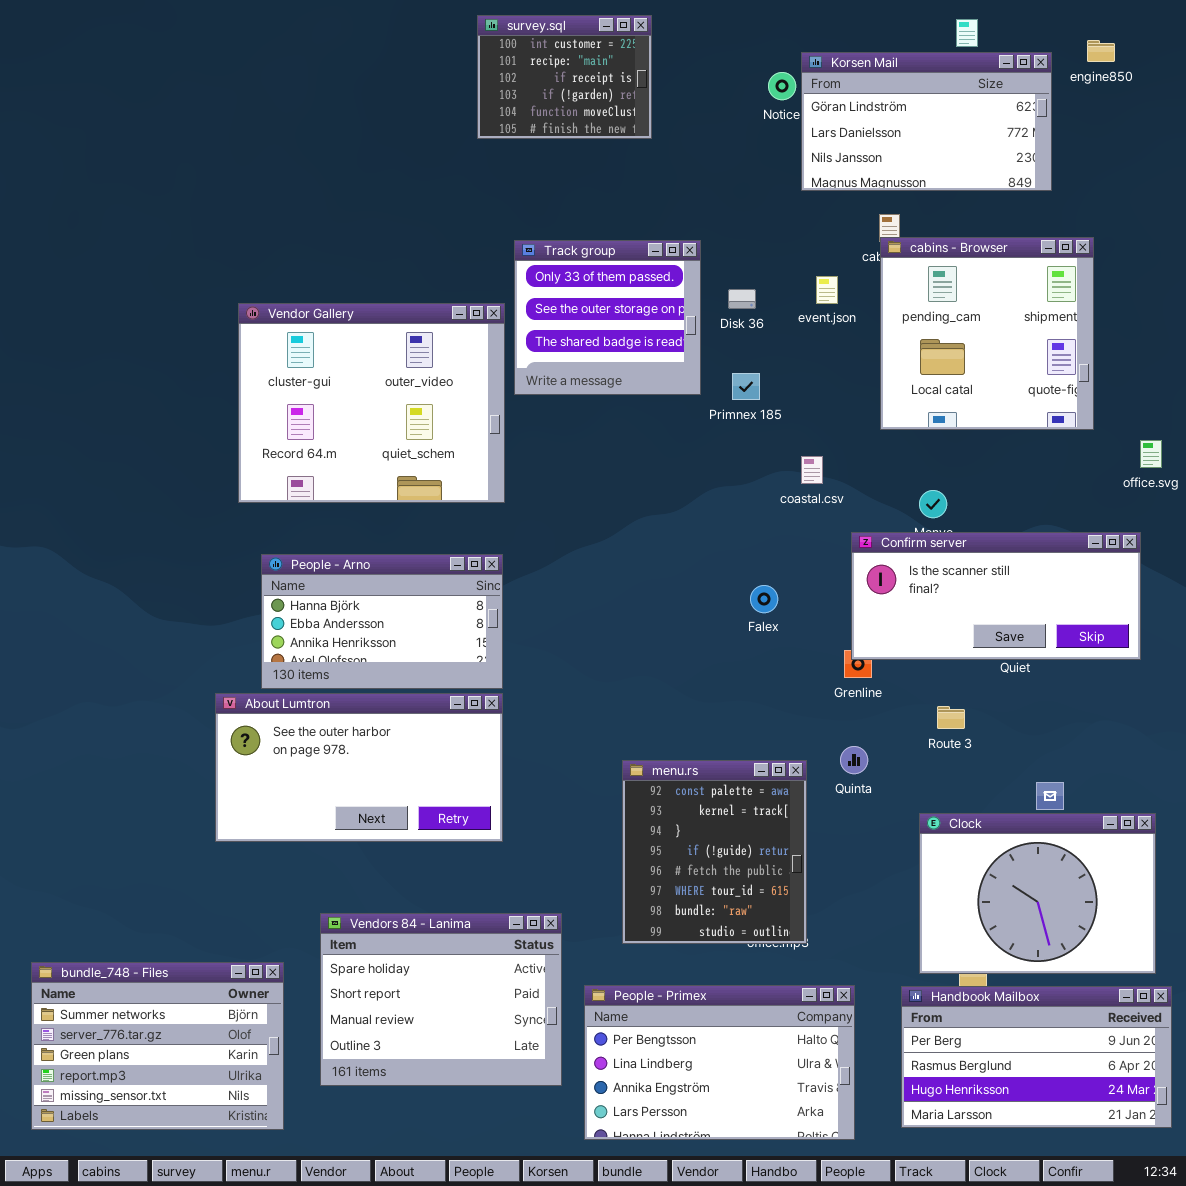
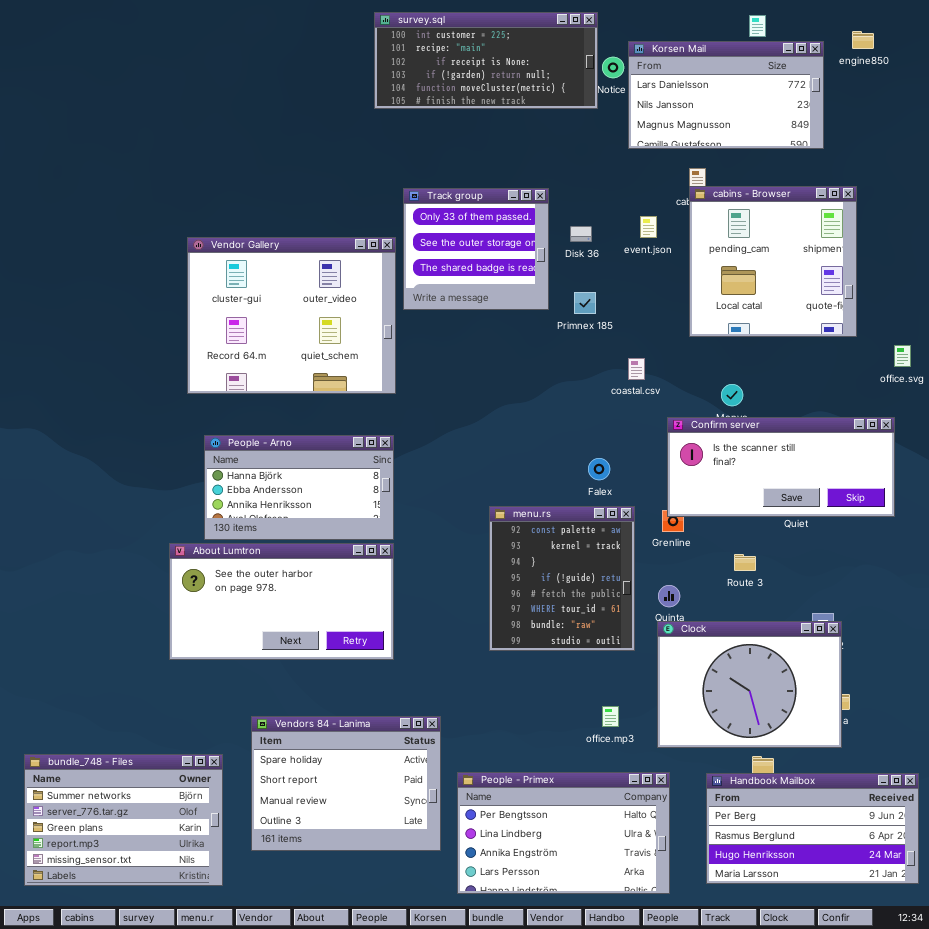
survey.sql: [477,15,652,139] -> [374,12,598,109], resized
Korsen Mail: [801,52,1052,191] -> [628,41,824,149], scrolled down 1 row
menu.rs: [622,760,807,944] -> [489,506,635,651], moved
Clock: [919,813,1156,974] -> [657,621,842,748], moved

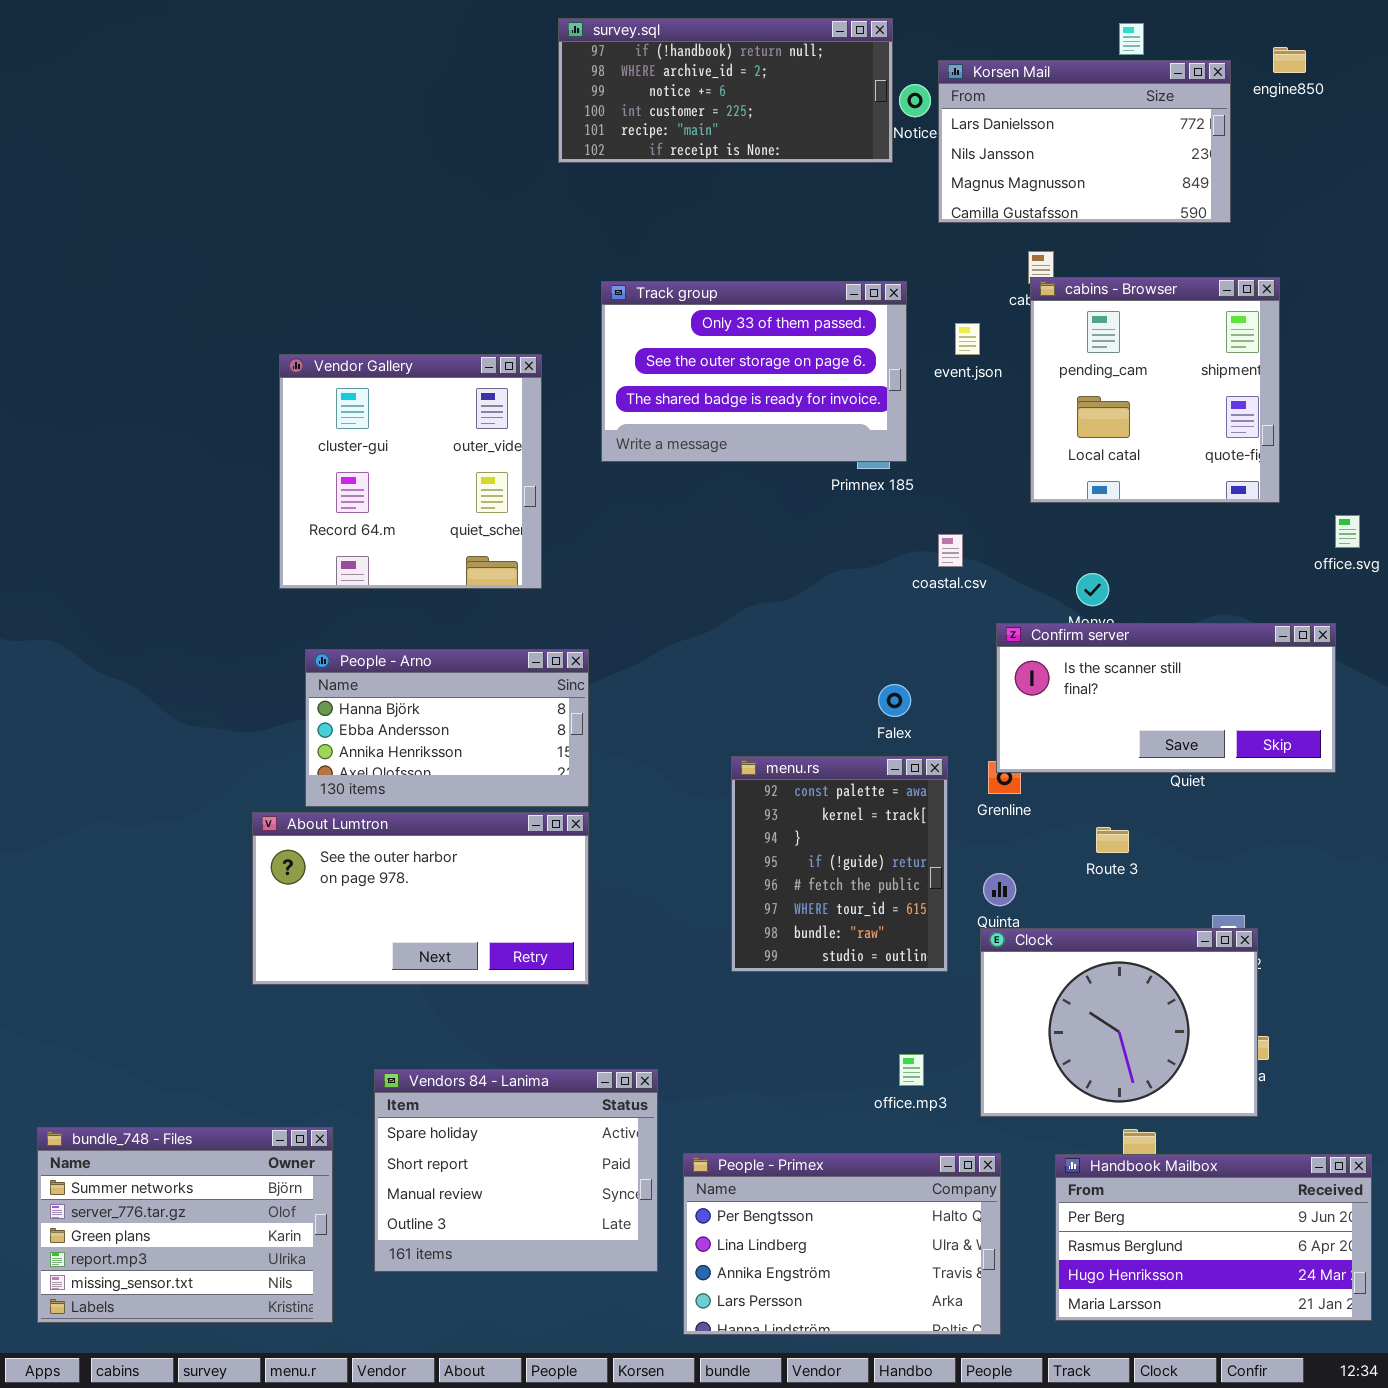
survey.sql: [374,12,598,109] -> [558,18,893,163], scrolled up 3 rows
Track group: [403,188,549,310] -> [601,281,907,462], resized
Vendor Gallery: [187,237,396,394] -> [279,354,542,589], resized

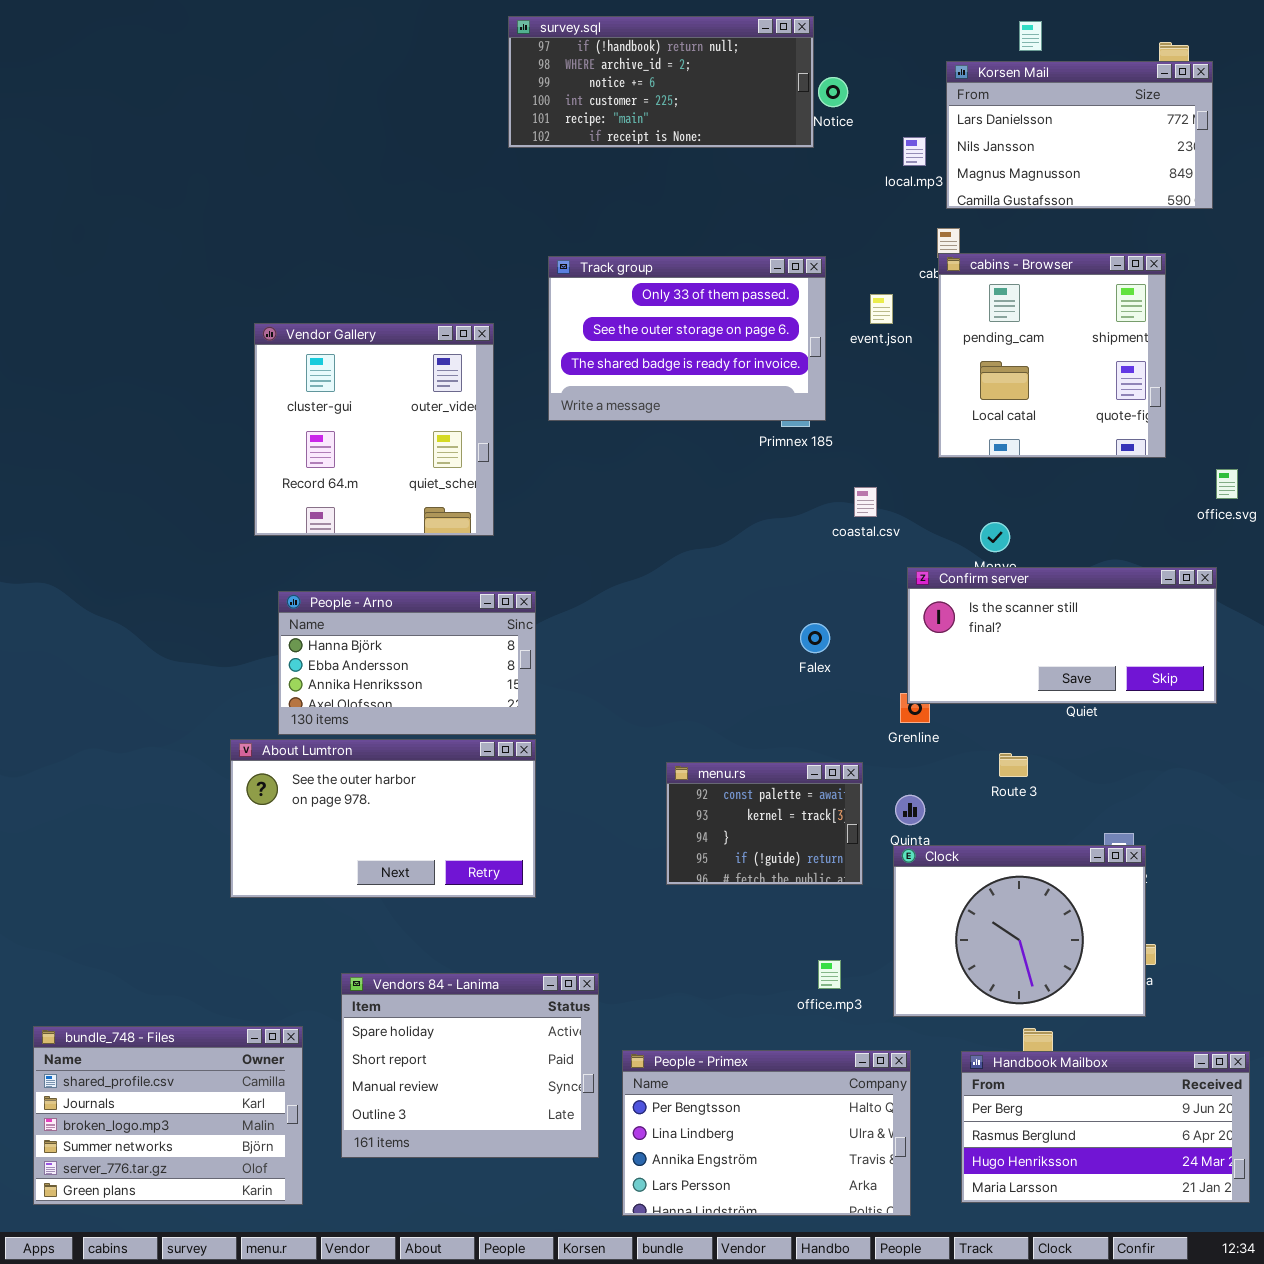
Korsen Mail: [938,60,1231,223] -> [946,61,1213,209], moved
menu.rs: [731,756,948,972] -> [666,762,863,885], resized
bundle_748 - Files: [37,1127,333,1323] -> [33,1026,303,1205], scrolled up 3 rows

